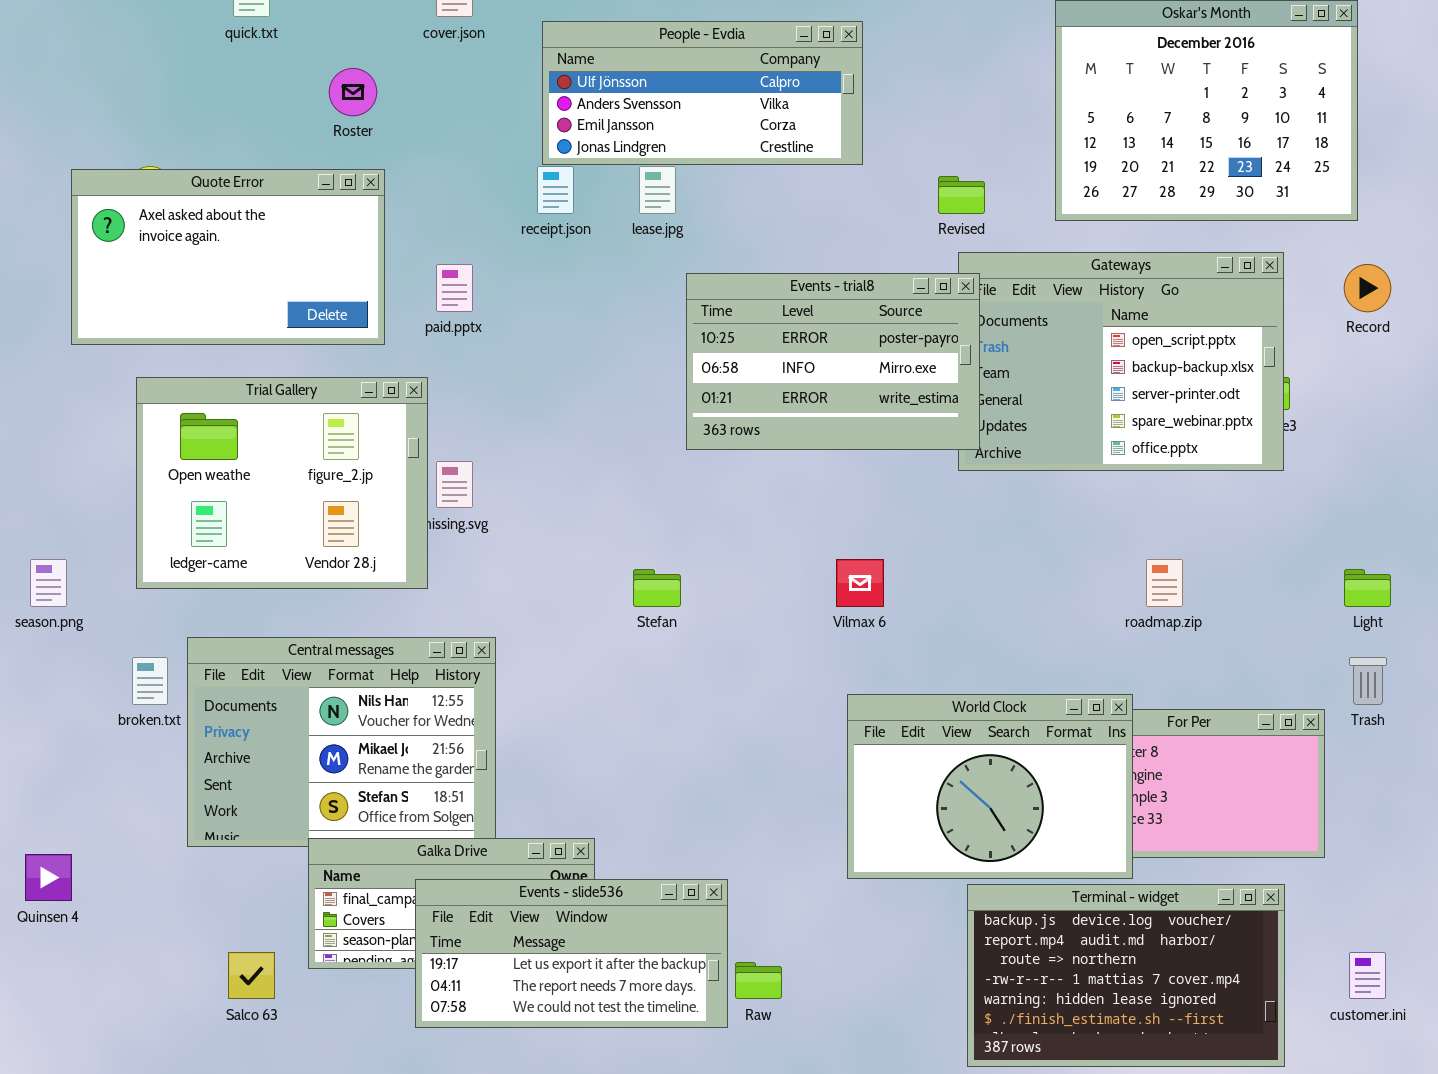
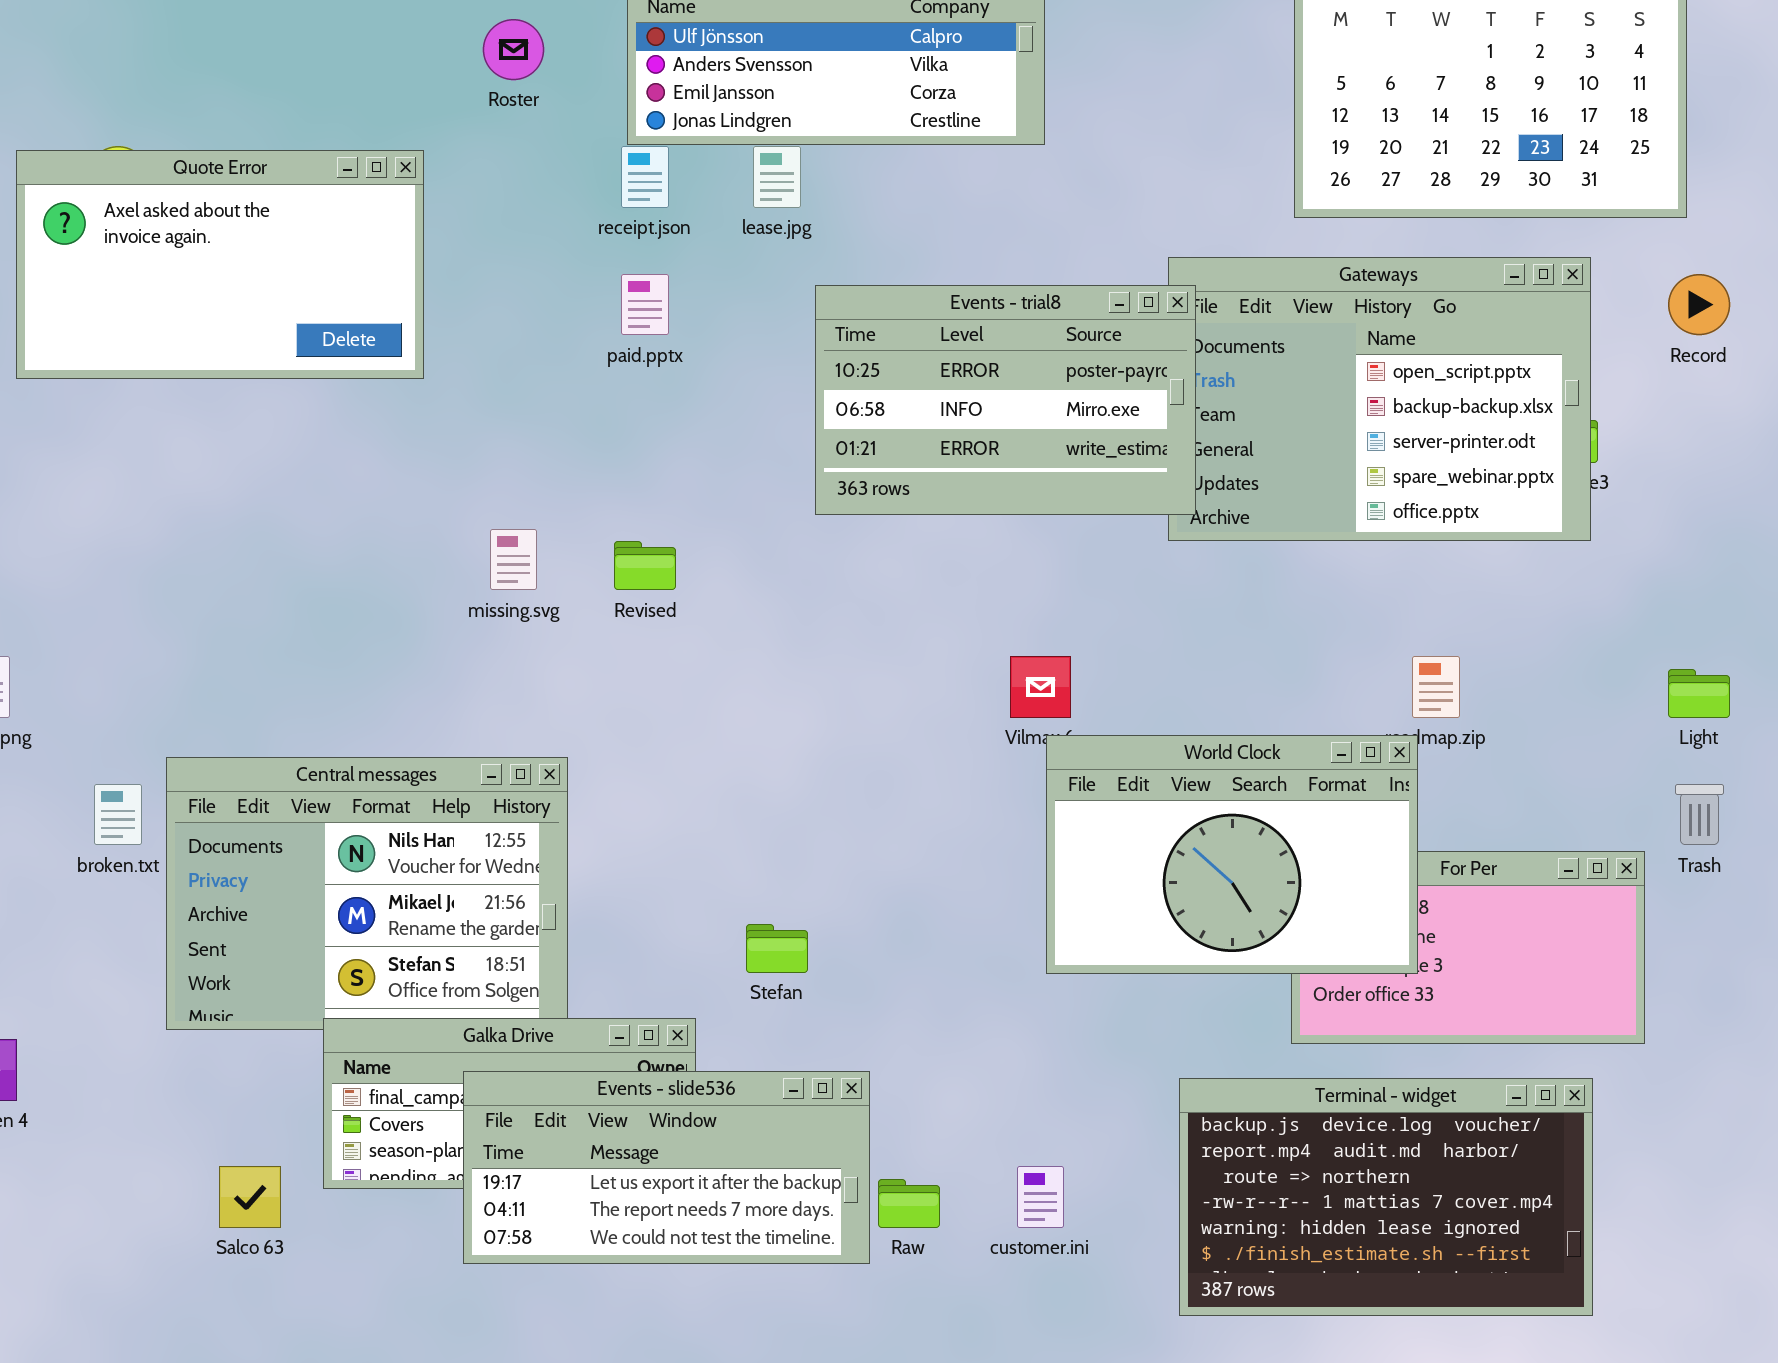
Roster: [329,68,377,116] -> [483,19,544,80], moved
Revised: [938,176,985,214] -> [614,541,676,590], moved
paid.pptx: [436,264,473,312] -> [621,274,669,335], moved
Trial Gallery: [136,377,428,589] -> none, closed
Stefan: [633,569,681,607] -> [746,924,808,973], moved
World Clock: [847,694,1133,879] -> [1046,735,1418,974], moved
customer.ini: [1349,952,1386,999] -> [1017,1166,1064,1228], moved

